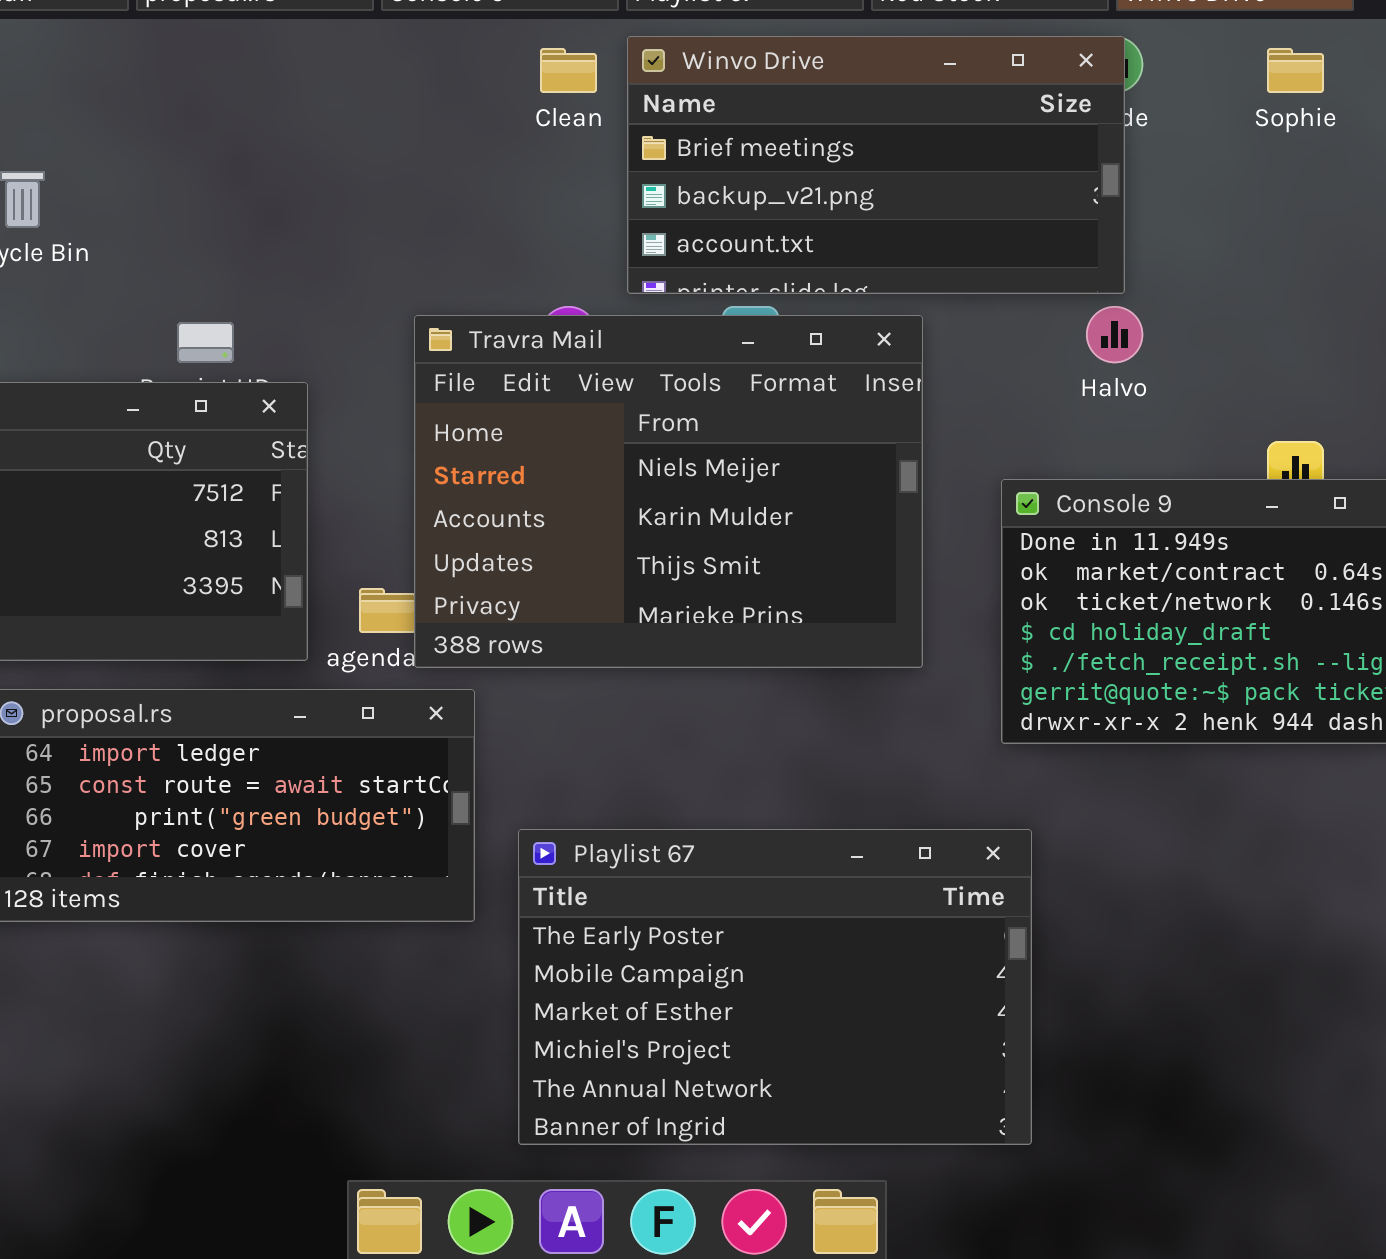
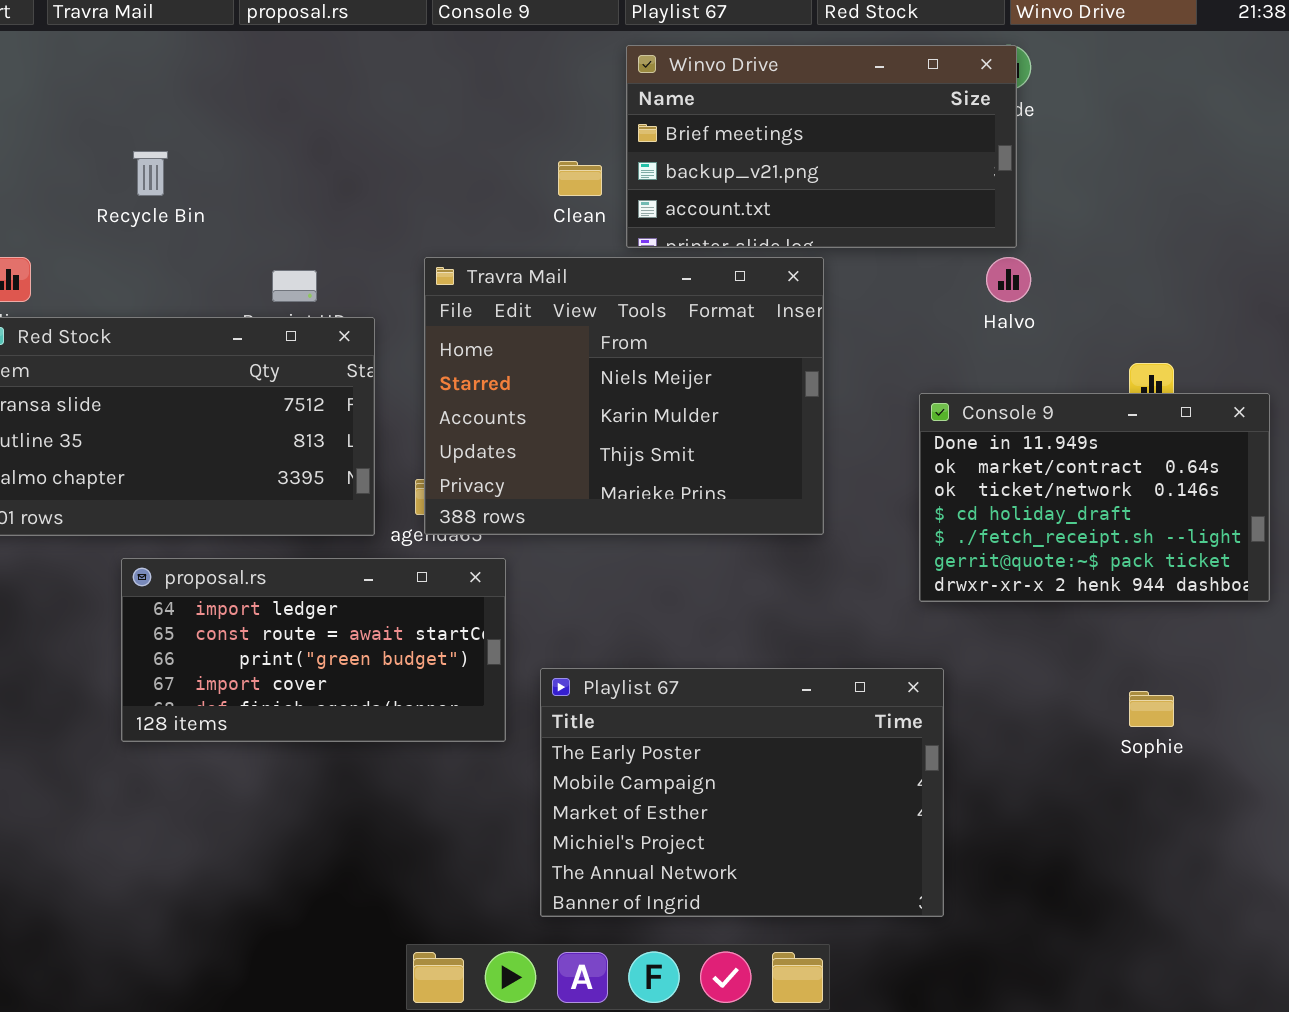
Clean: [540,48,597,93] -> [558,161,602,196], moved
Sophie: [1267,48,1324,93] -> [1129,691,1174,727], moved
Travra Mail: [414,315,923,668] -> [424,257,824,535], moved

